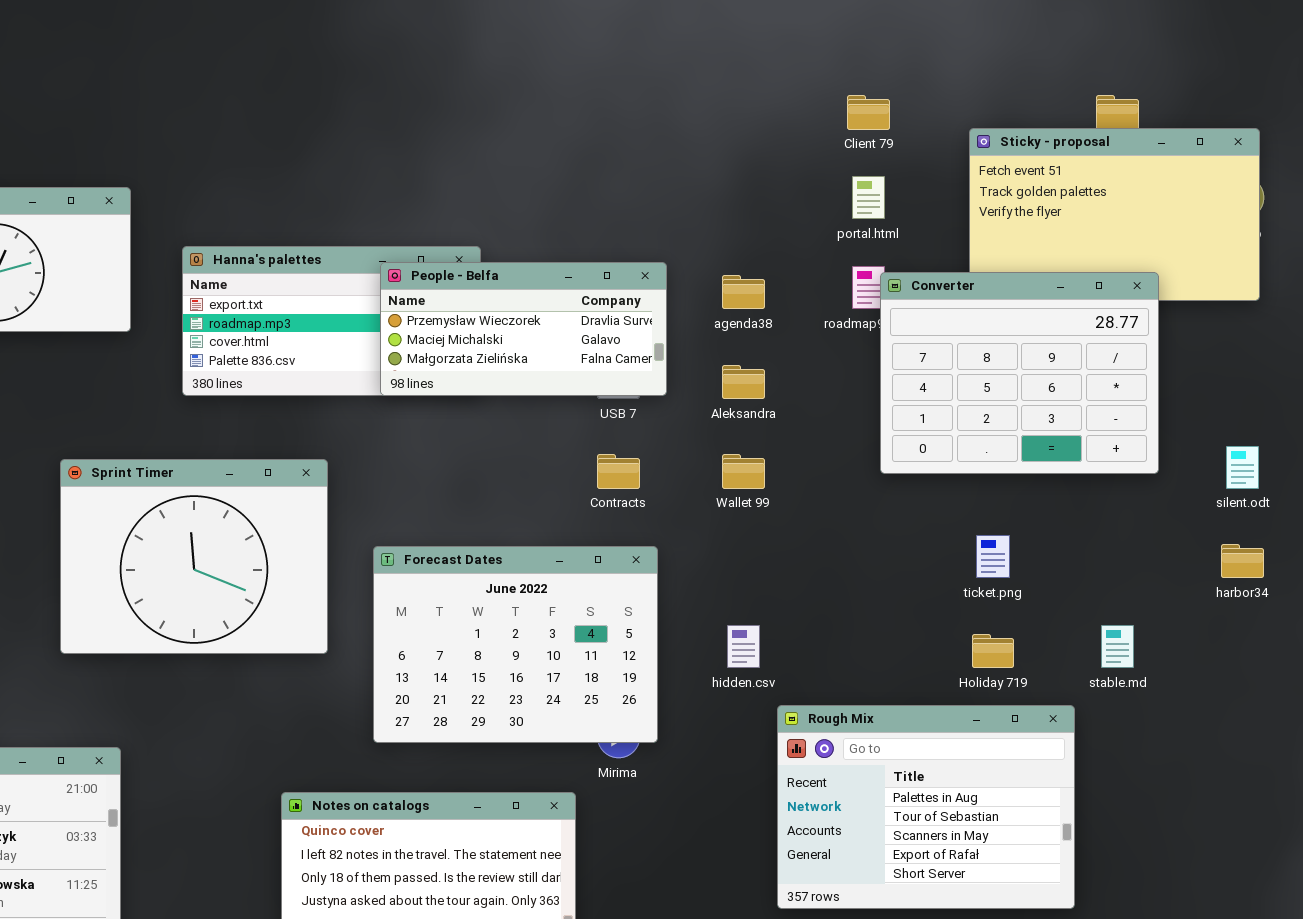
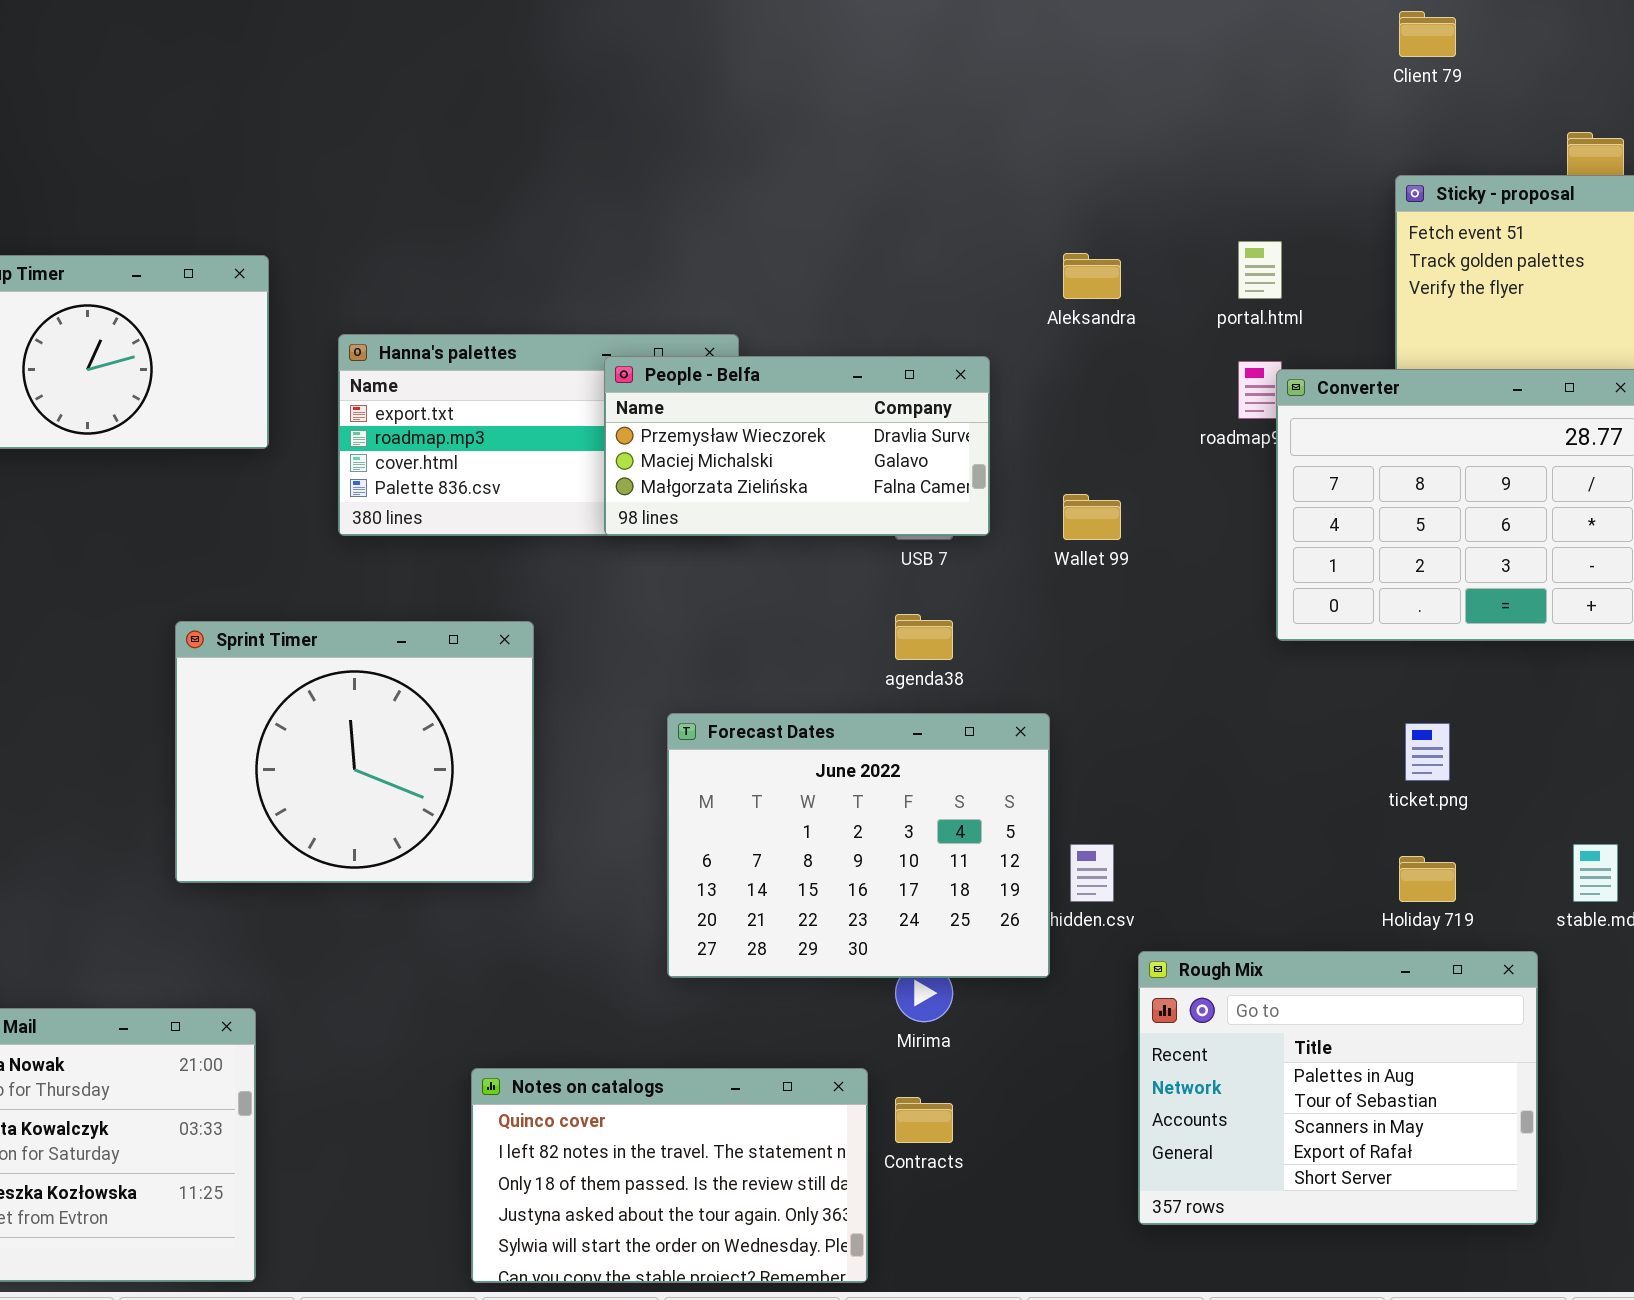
Client 79: [847,95,890,130] -> [1399,11,1456,57], moved
agenda38: [722,275,765,309] -> [895,614,953,660], moved
Aleksandra: [722,365,765,399] -> [1063,253,1121,299], moved
Contracts: [597,454,640,489] -> [895,1097,953,1143], moved
Wallet 99: [722,454,765,489] -> [1063,494,1121,540], moved
Forecast Dates: [373,546,658,743] -> [667,713,1050,978], moved

